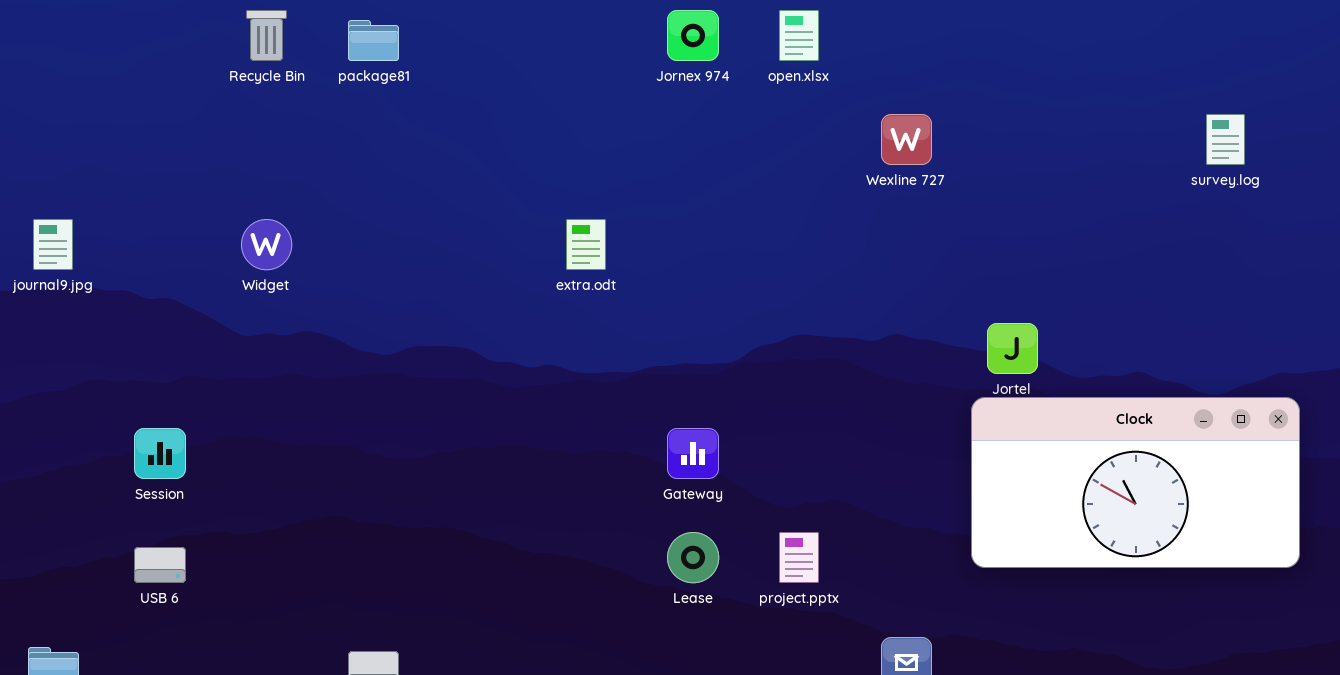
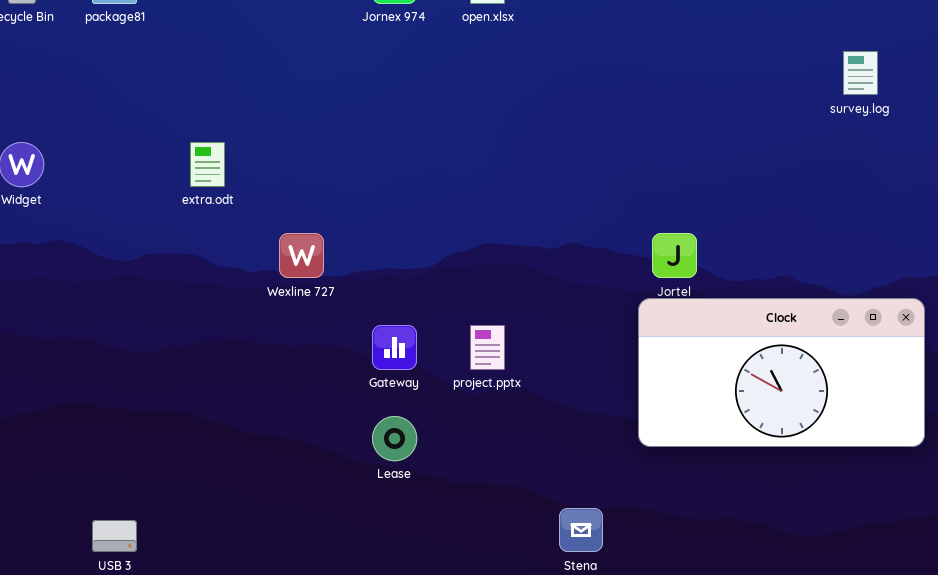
Wexline 727: [881,114,932,165] -> [279,233,324,278], moved
extra.odt: [566,219,606,270] -> [190,142,225,187], moved
project.pptx: [779,532,819,583] -> [470,325,505,370], moved

